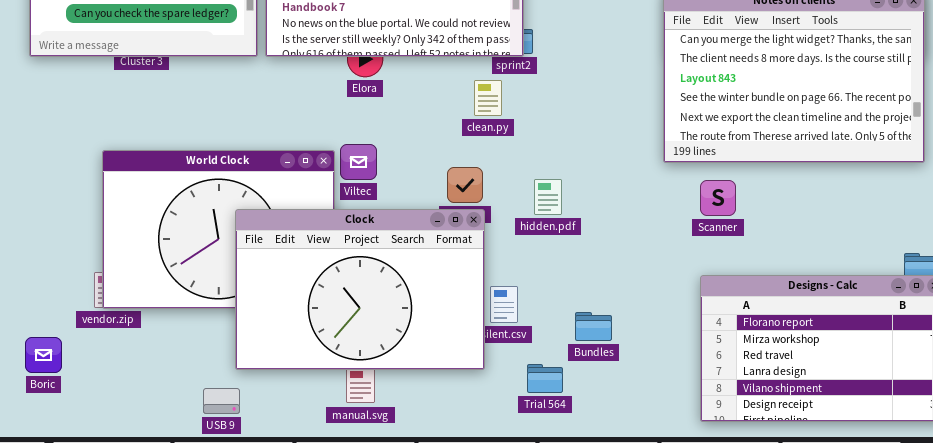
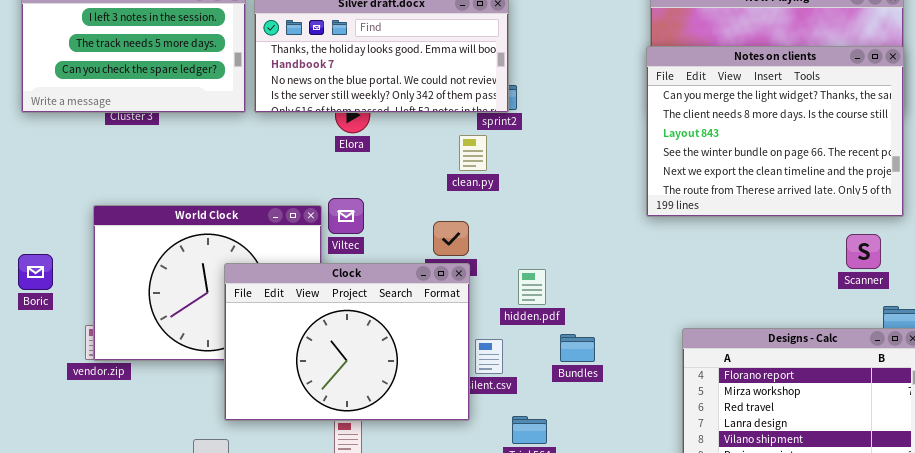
hidden.pdf: [534,179,562,215] -> [518,269,546,305], moved
Scanner: [700,180,736,216] -> [846,234,881,269], moved
Bundles: [575,312,612,341] -> [560,334,595,362], moved
Boric: [25,337,62,373] -> [18,254,53,290], moved

